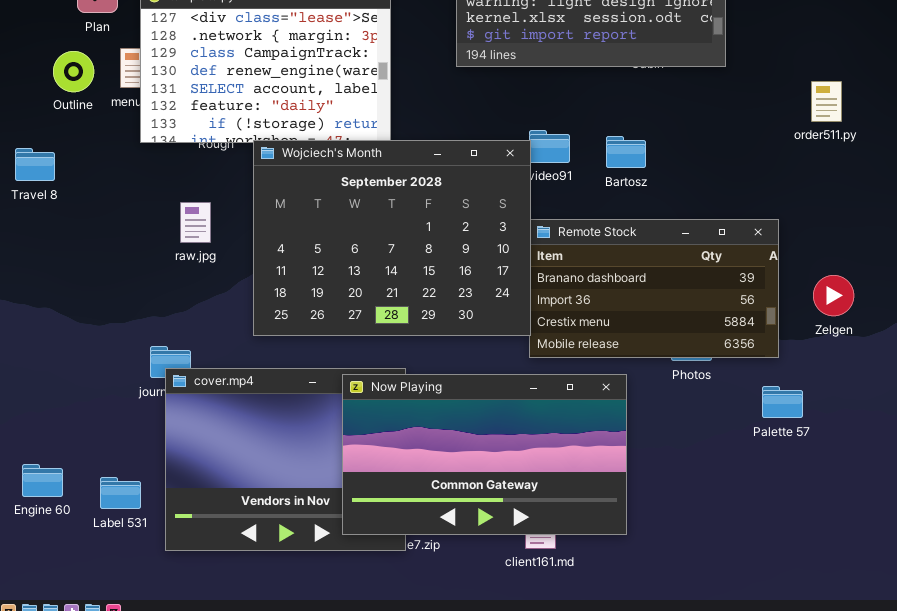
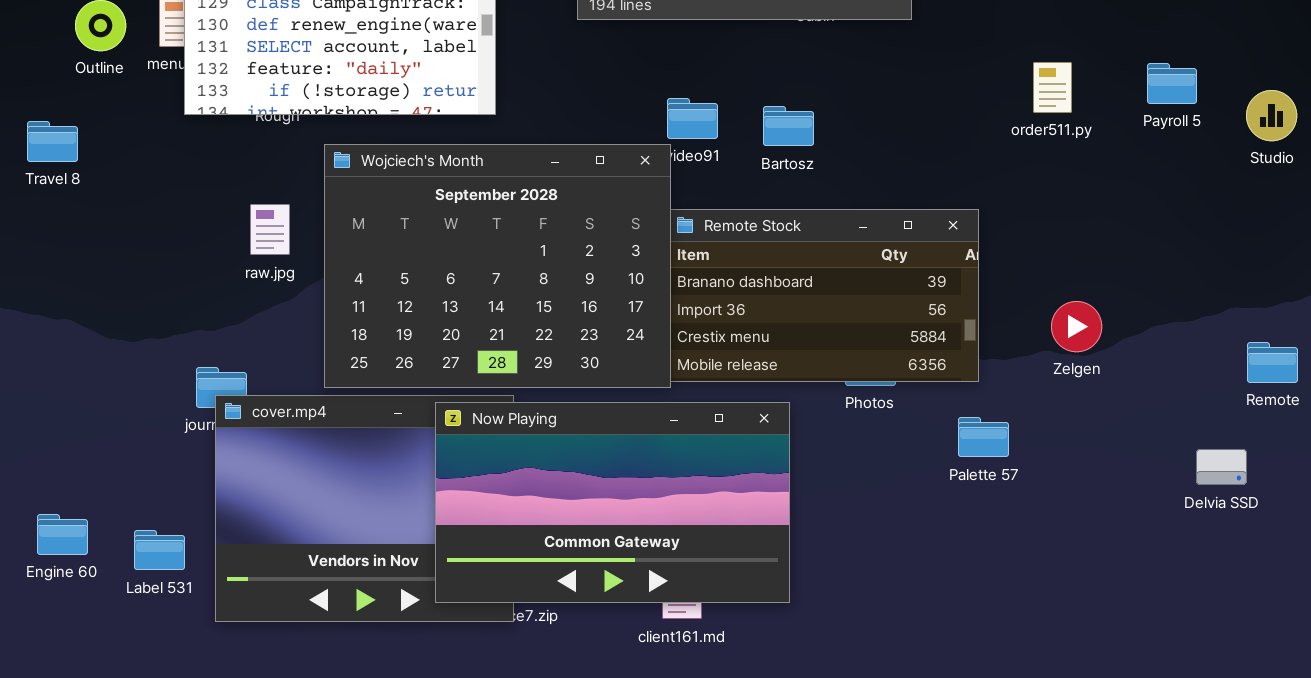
order511.py: [811,81,842,122] -> [1033,62,1072,113], moved
Wojciech's Month: [253,140,531,336] -> [324,144,671,388], moved
raw.jpg: [180,202,211,243] -> [250,204,290,255], moved
Zelgen: [813,275,854,316] -> [1051,301,1102,352], moved

